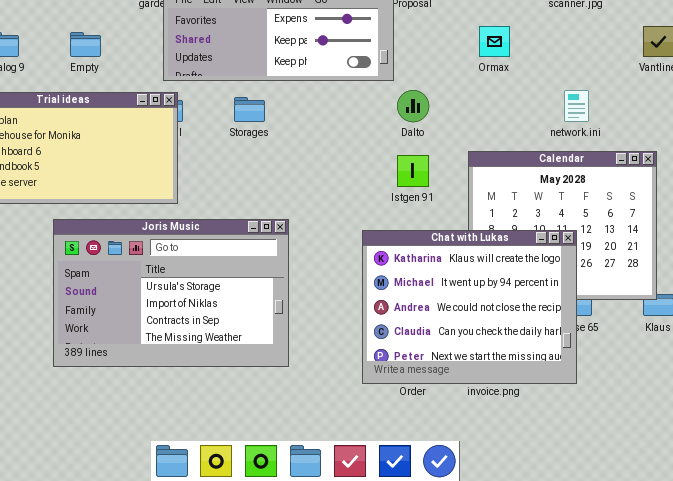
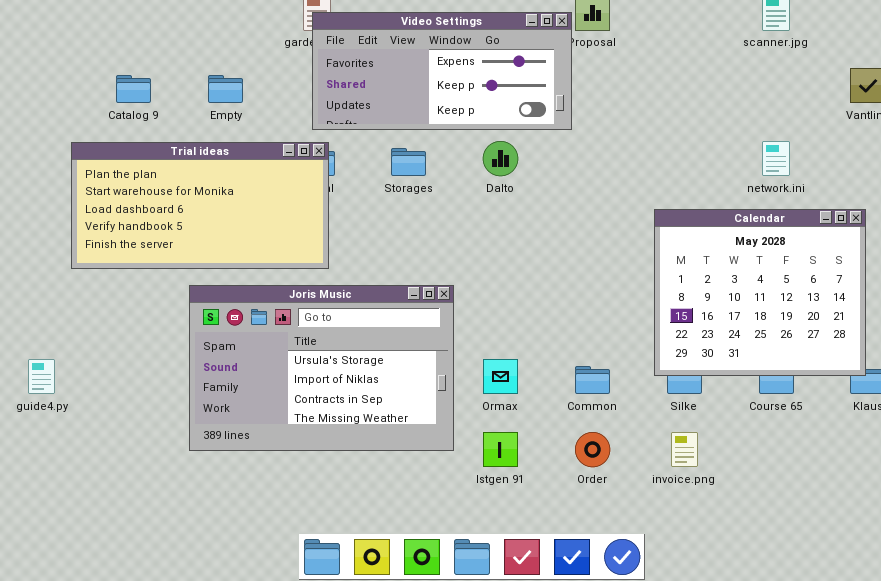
Ormax: [479,26,510,57] -> [483,359,518,394], moved
Dalto: [397,90,429,122] -> [483,141,518,176], moved
Istgen 91: [397,155,429,187] -> [483,432,518,467], moved
Chat with Lukas: [362,230,577,384] -> none, closed

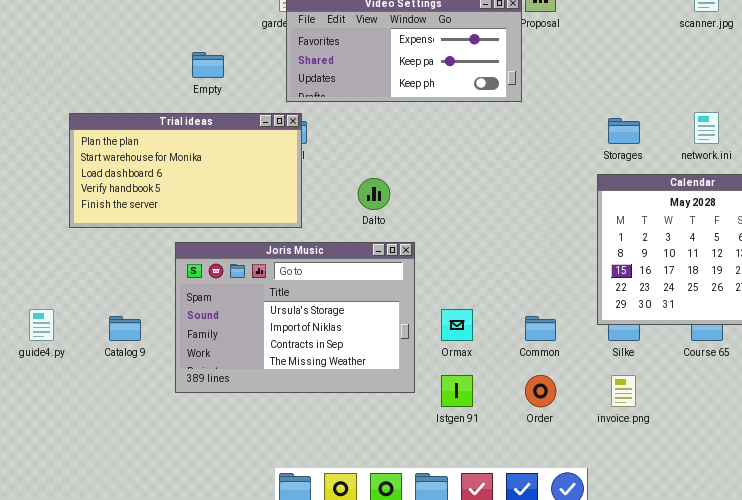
Catalog 9: [116,75,151,103] -> [109,316,141,341], moved
Dalto: [483,141,518,176] -> [358,178,390,210], moved
Storages: [391,148,426,176] -> [608,118,640,144], moved

